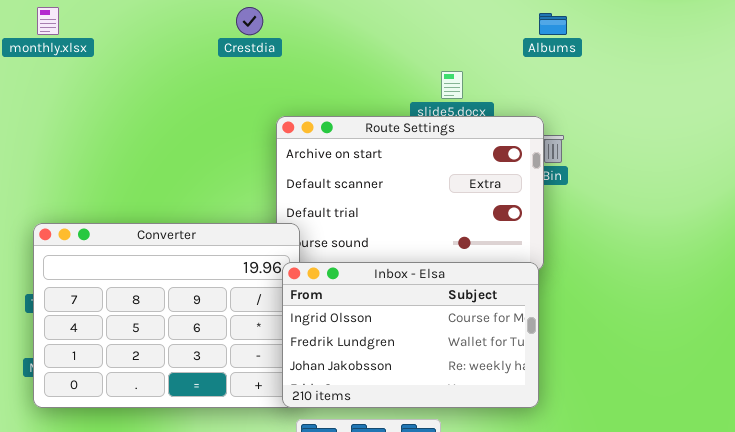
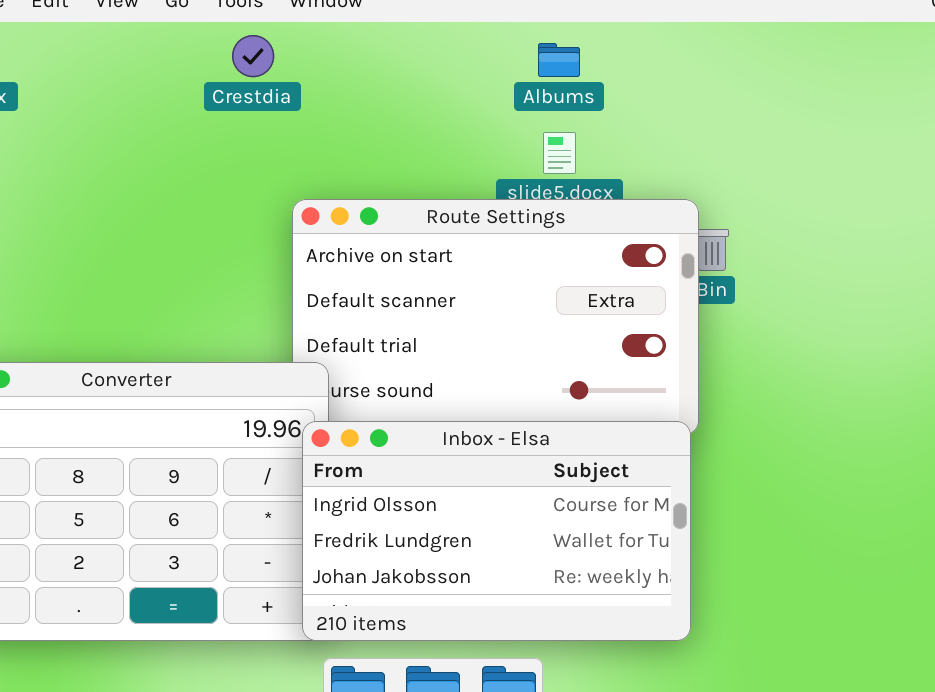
Albums: [539,13,567,35] -> [538,43,580,77], moved

